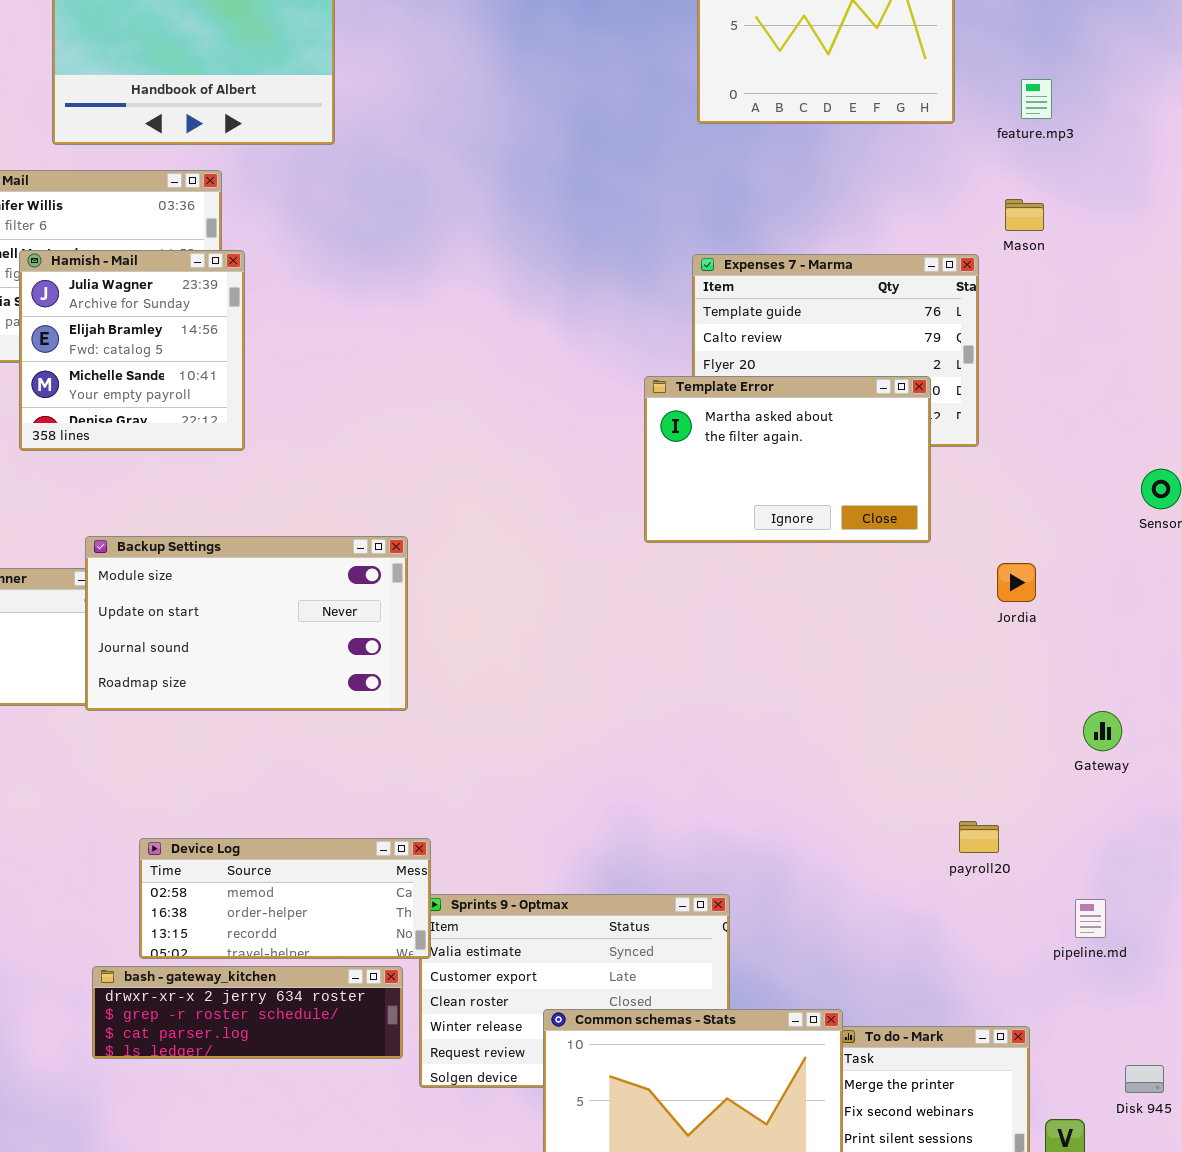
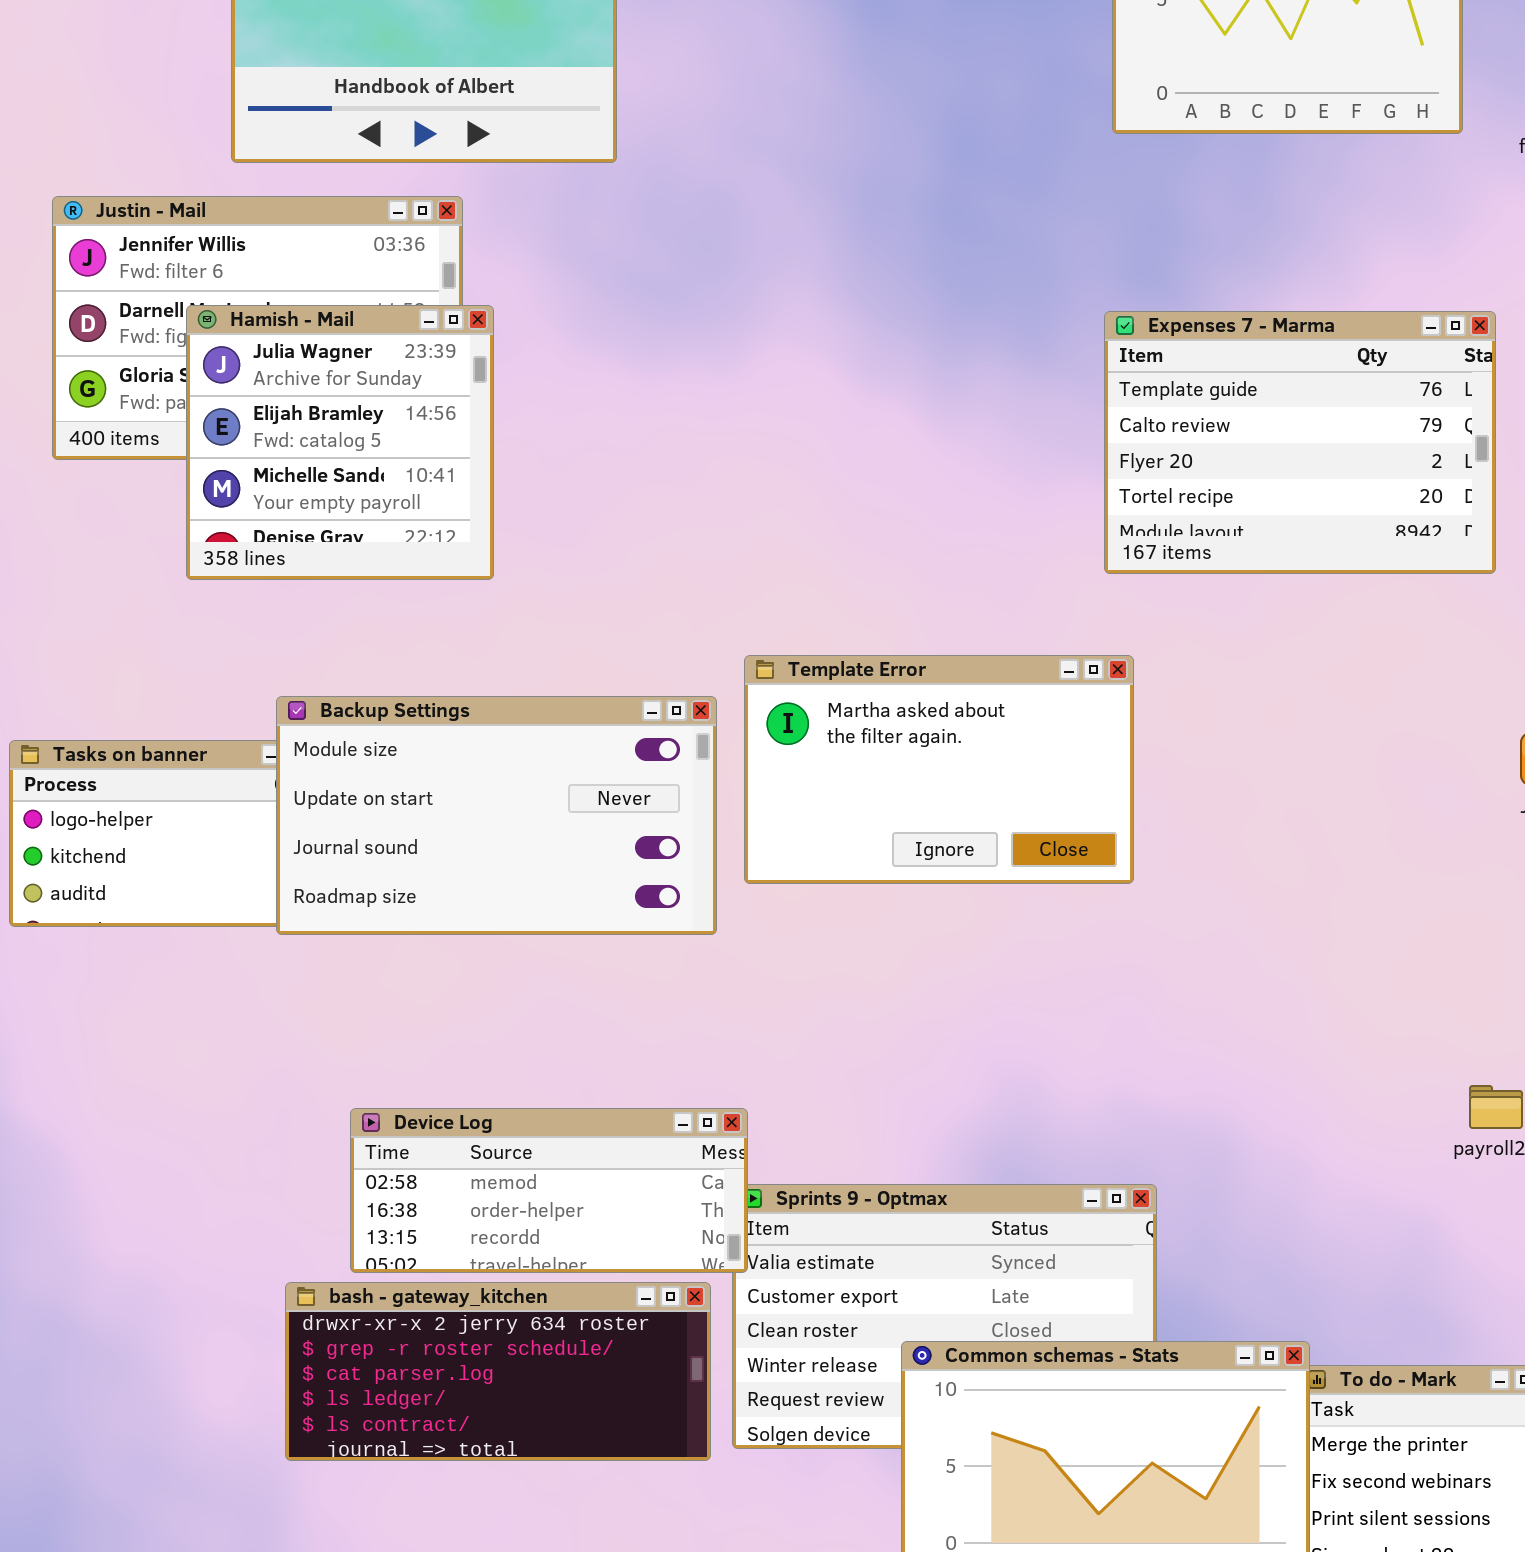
Template Error: [644,376,931,543] -> [744,655,1134,884], moved
bash - gateway_kitchen: [92,966,403,1059] -> [285,1282,711,1461], resized

